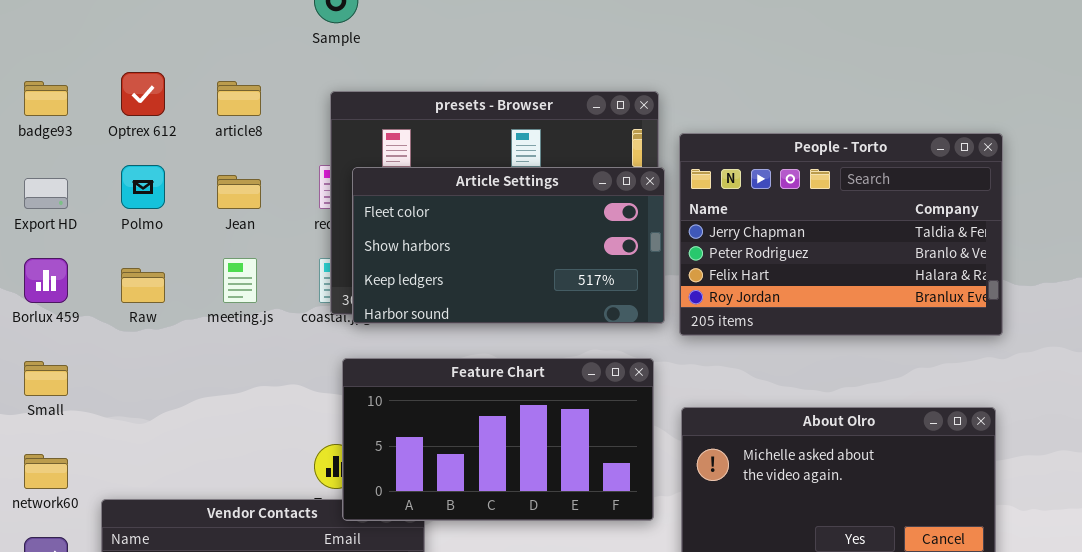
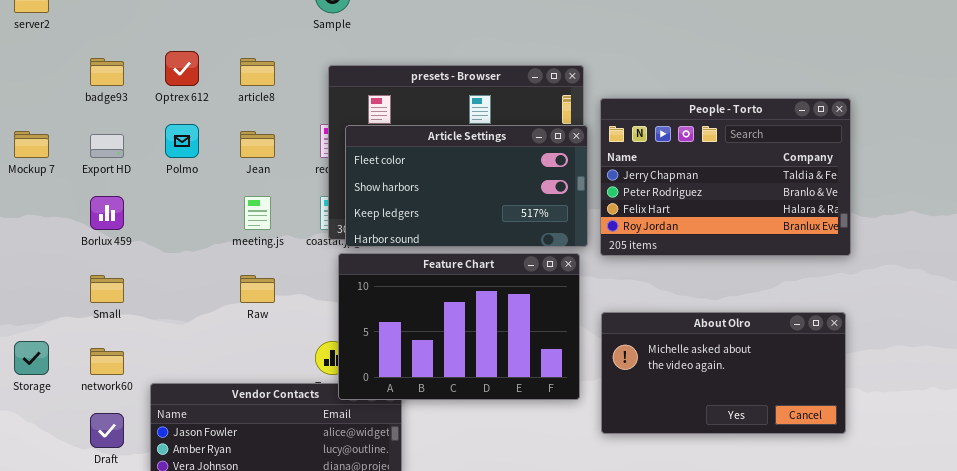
Raw: [121,268,165,303] -> [240,275,275,303], moved
Feature Chart: [342,358,654,521] -> [338,253,580,400], resized

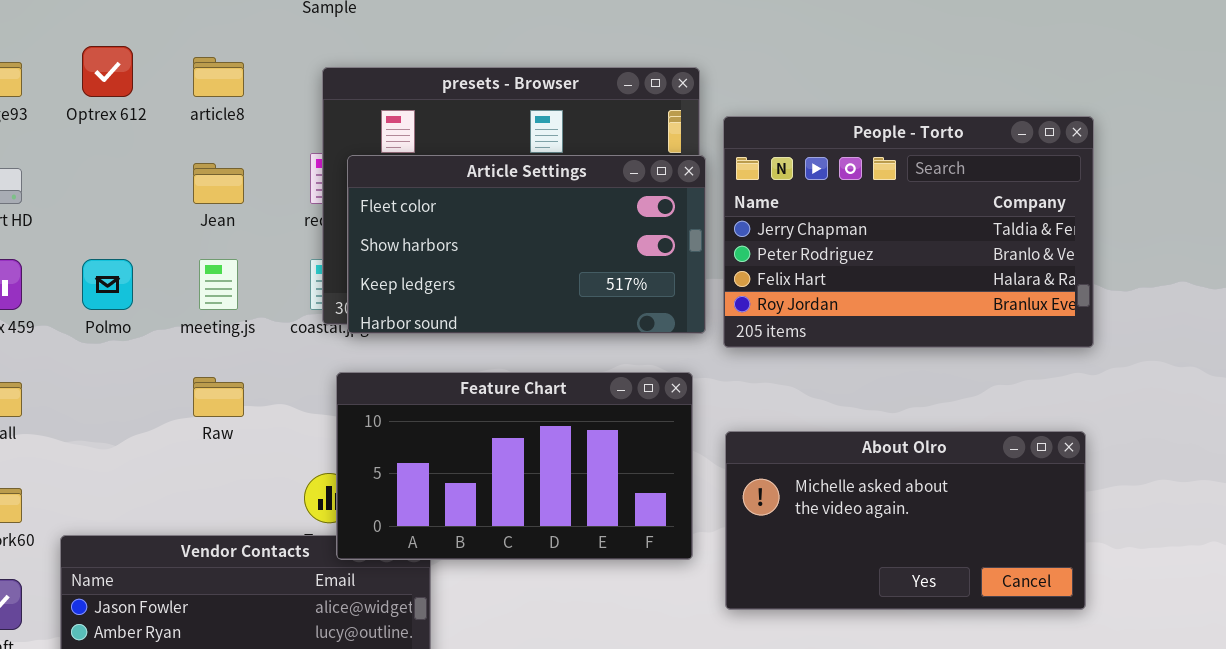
Polmo: [165,124,199,158] -> [82,259,133,310], moved
Feature Chart: [338,253,580,400] -> [336,372,693,560], resized

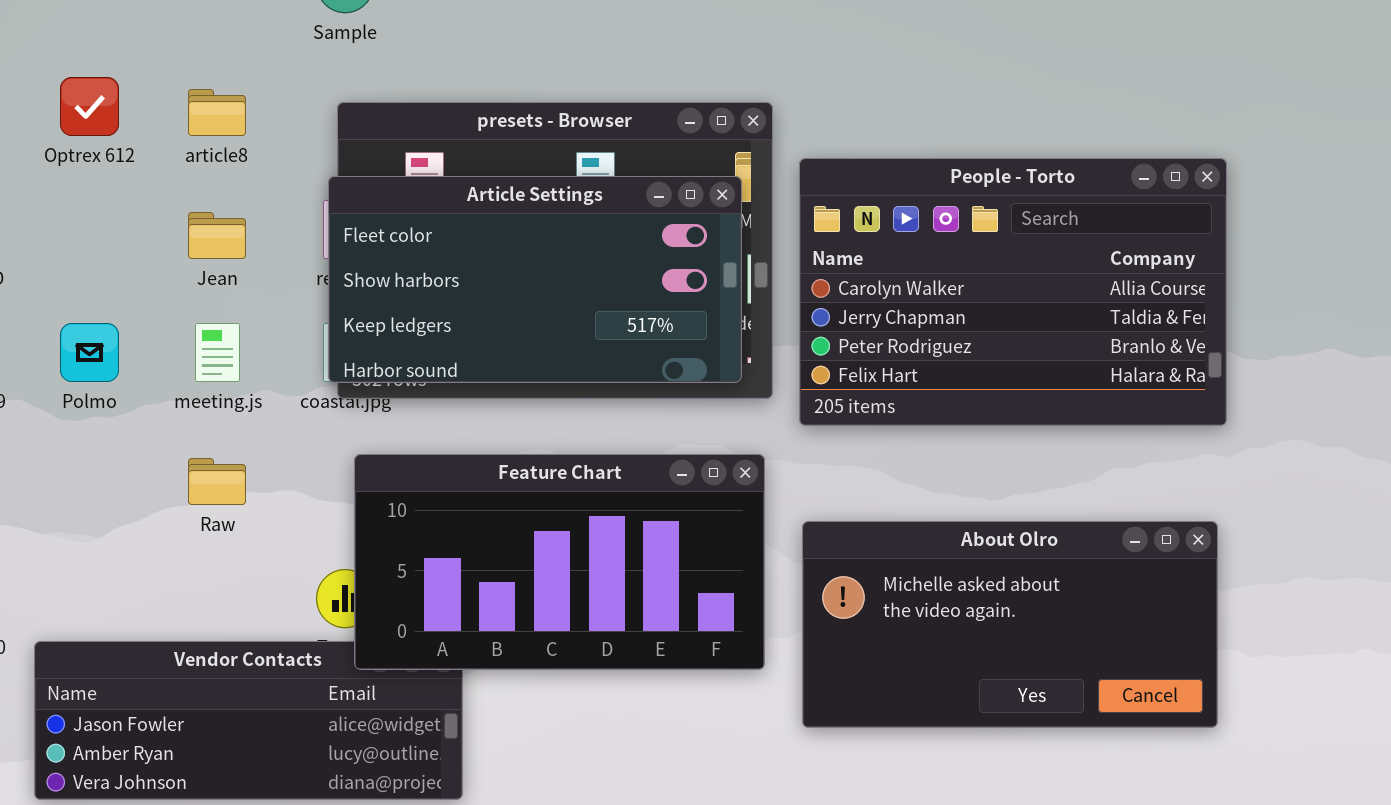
People - Torto: [723,116,1094,348] -> [799,158,1227,426], scrolled up 1 row
Article Settings: [347,155,706,334] -> [328,176,742,383], moved

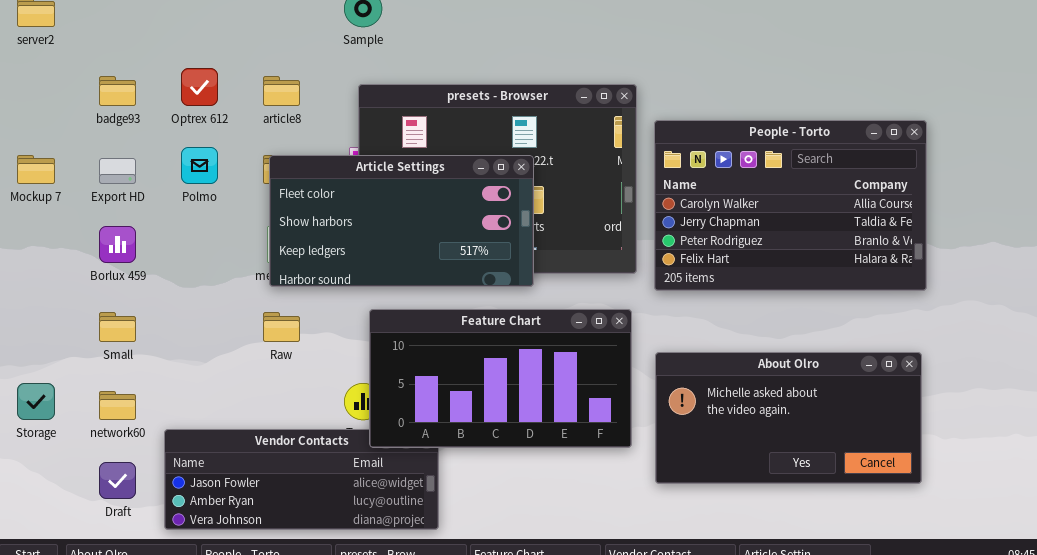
Article Settings: [328,176,742,383] -> [269,155,534,287], moved
Polmo: [60,323,119,382] -> [181,147,218,184], moved

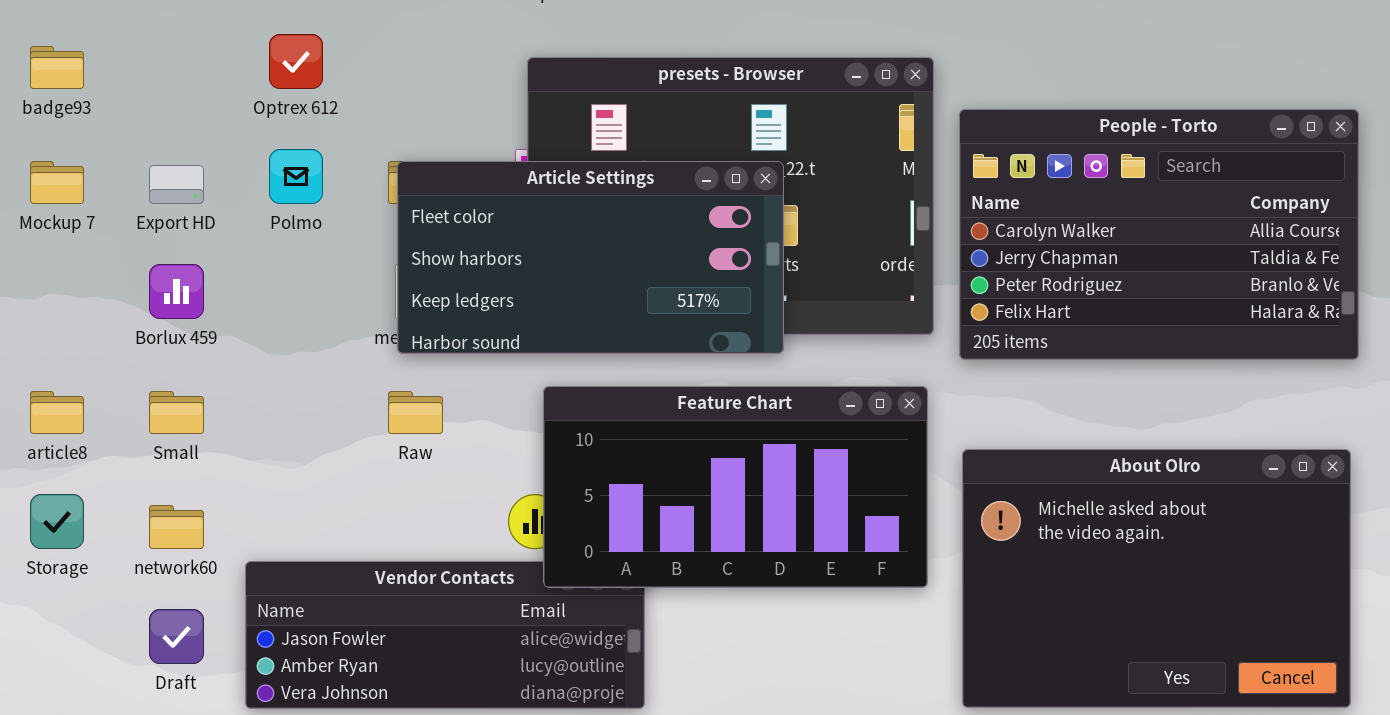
badge93: [99,76,136,106] -> [30,46,84,89], moved
article8: [263,76,300,106] -> [30,391,84,434], moved
About Olro: [655,352,922,484] -> [962,449,1351,708], resized

